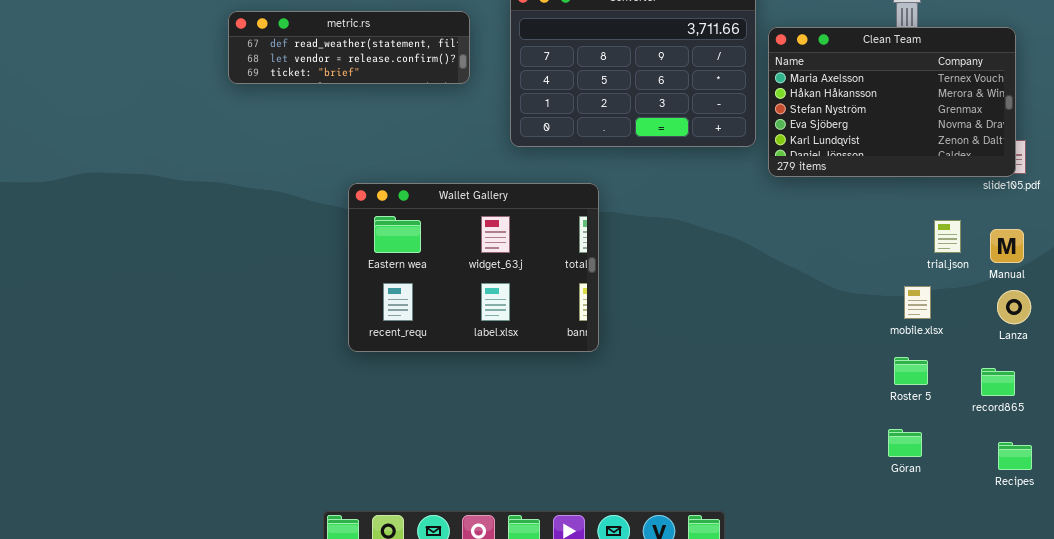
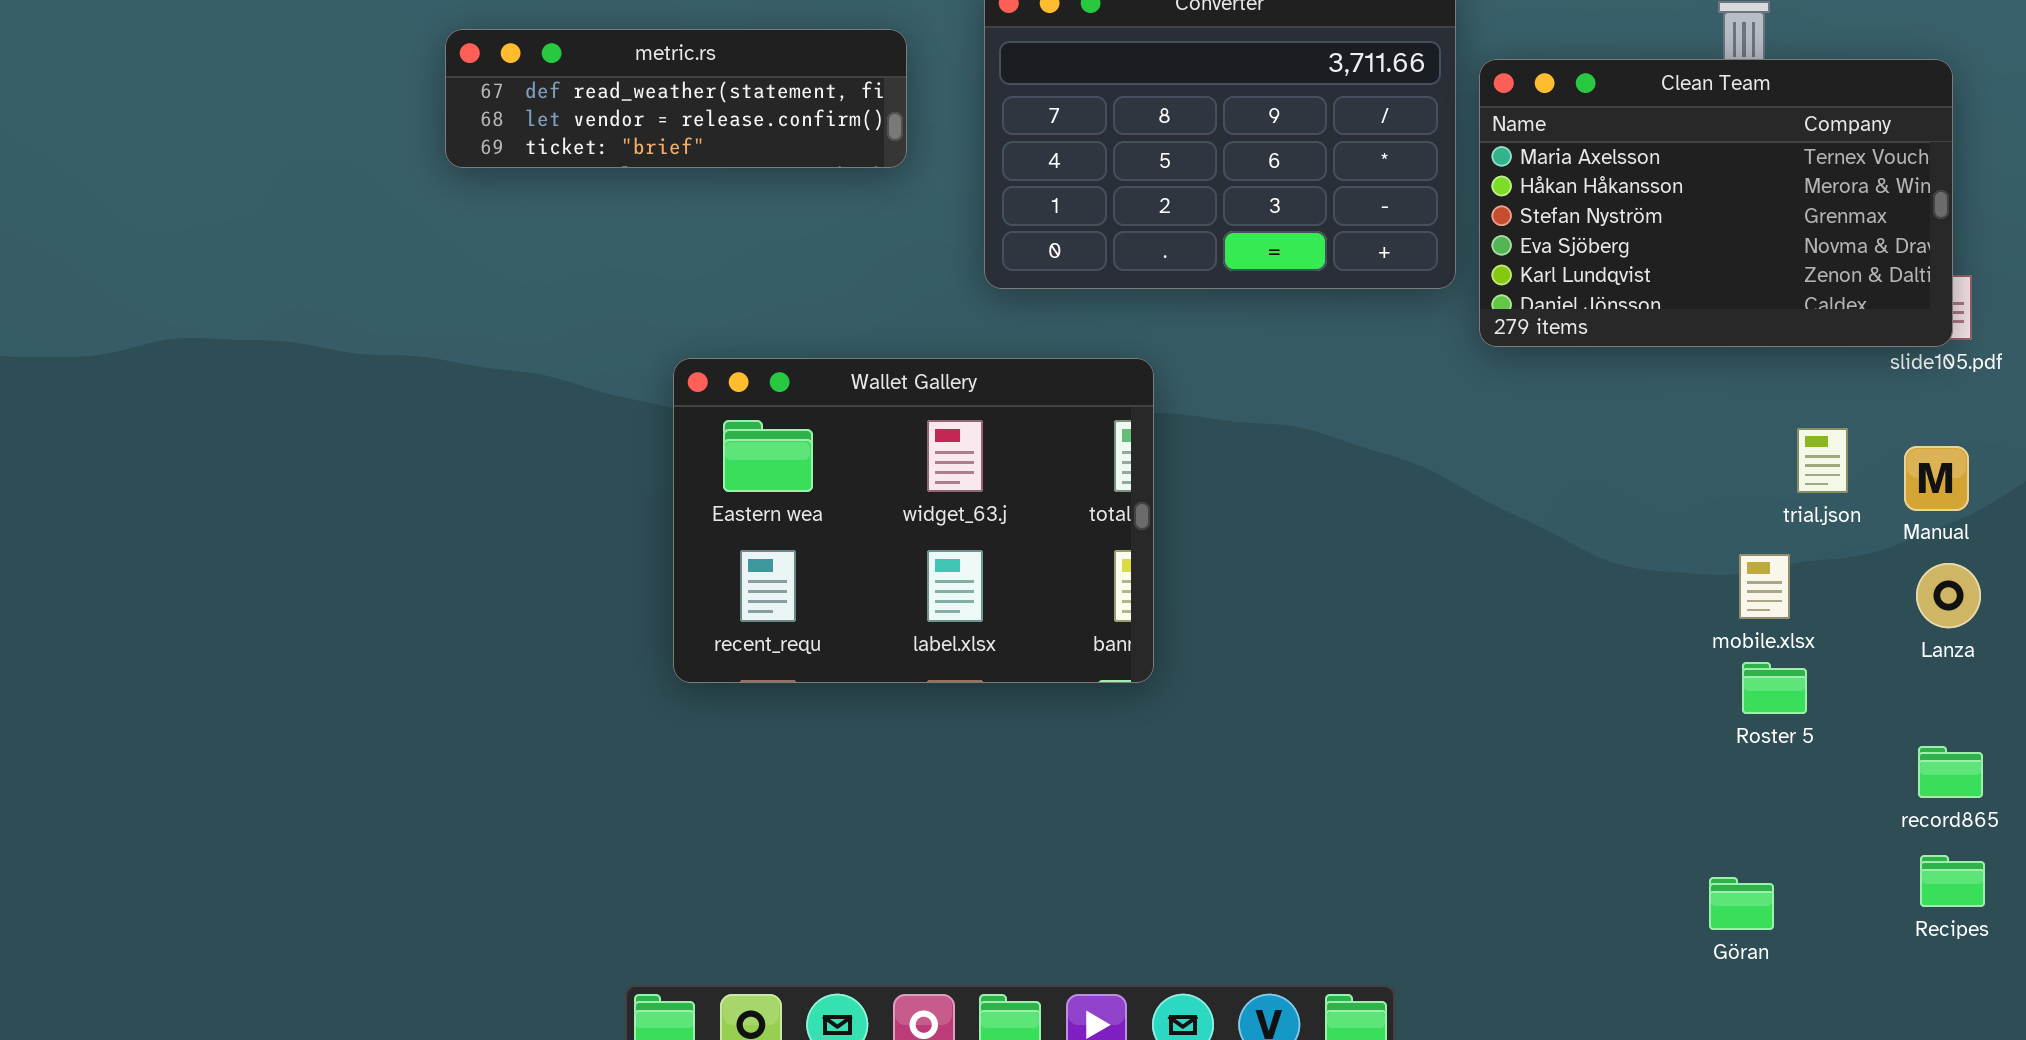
Roster 5: [894,357,928,385] -> [1742,662,1807,714], moved
record865: [981,368,1015,396] -> [1918,746,1983,798], moved
Göran: [888,429,922,457] -> [1709,877,1774,930], moved

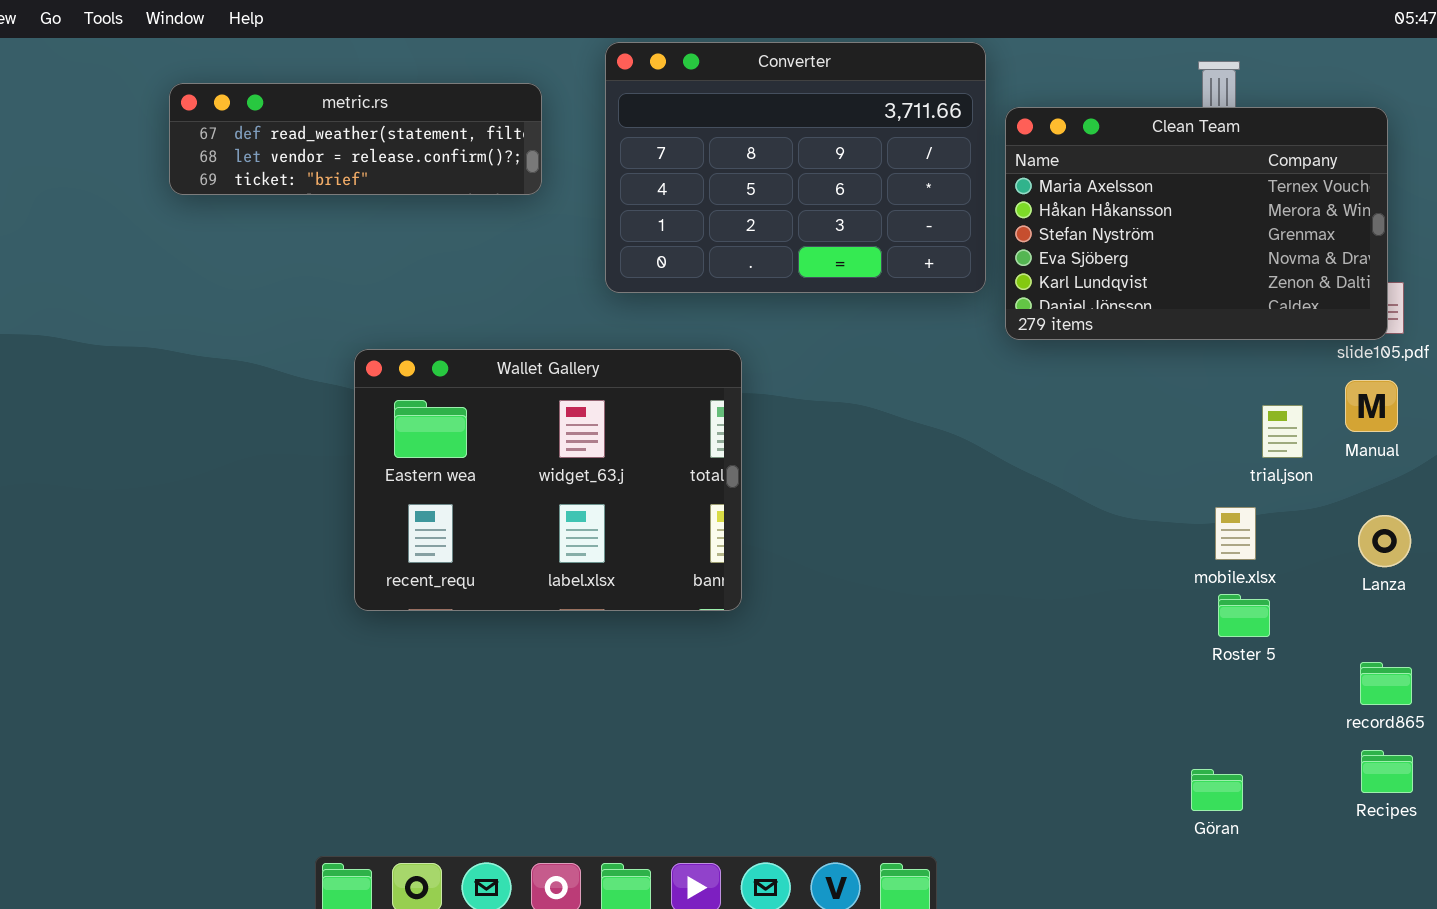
Manual: [1904,446,1969,511] -> [1345,380,1398,432], moved

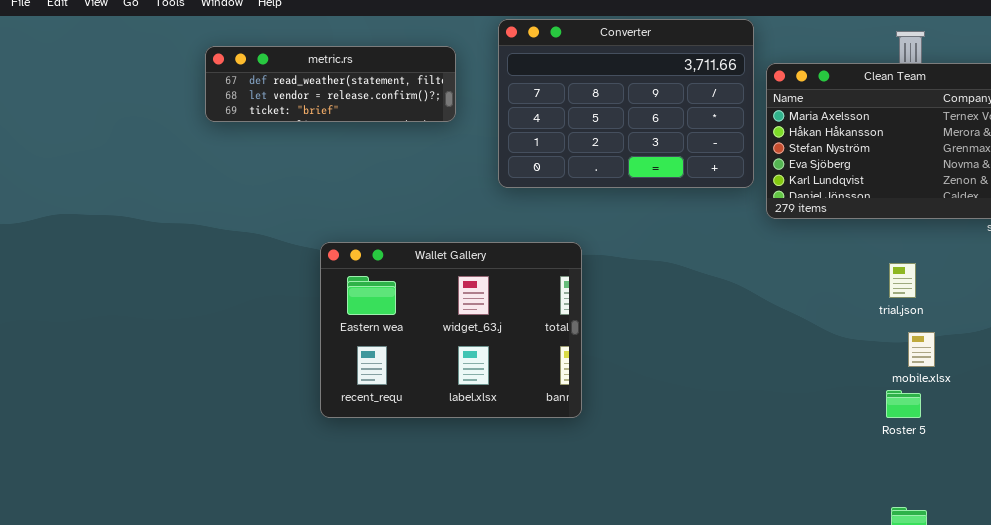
Wallet Gallery: [354,349,742,611] -> [320,242,582,418], moved
trial.json: [1262,405,1303,458] -> [889,263,916,298], moved
Roster 5: [1218,594,1270,637] -> [886,390,921,418], moved

